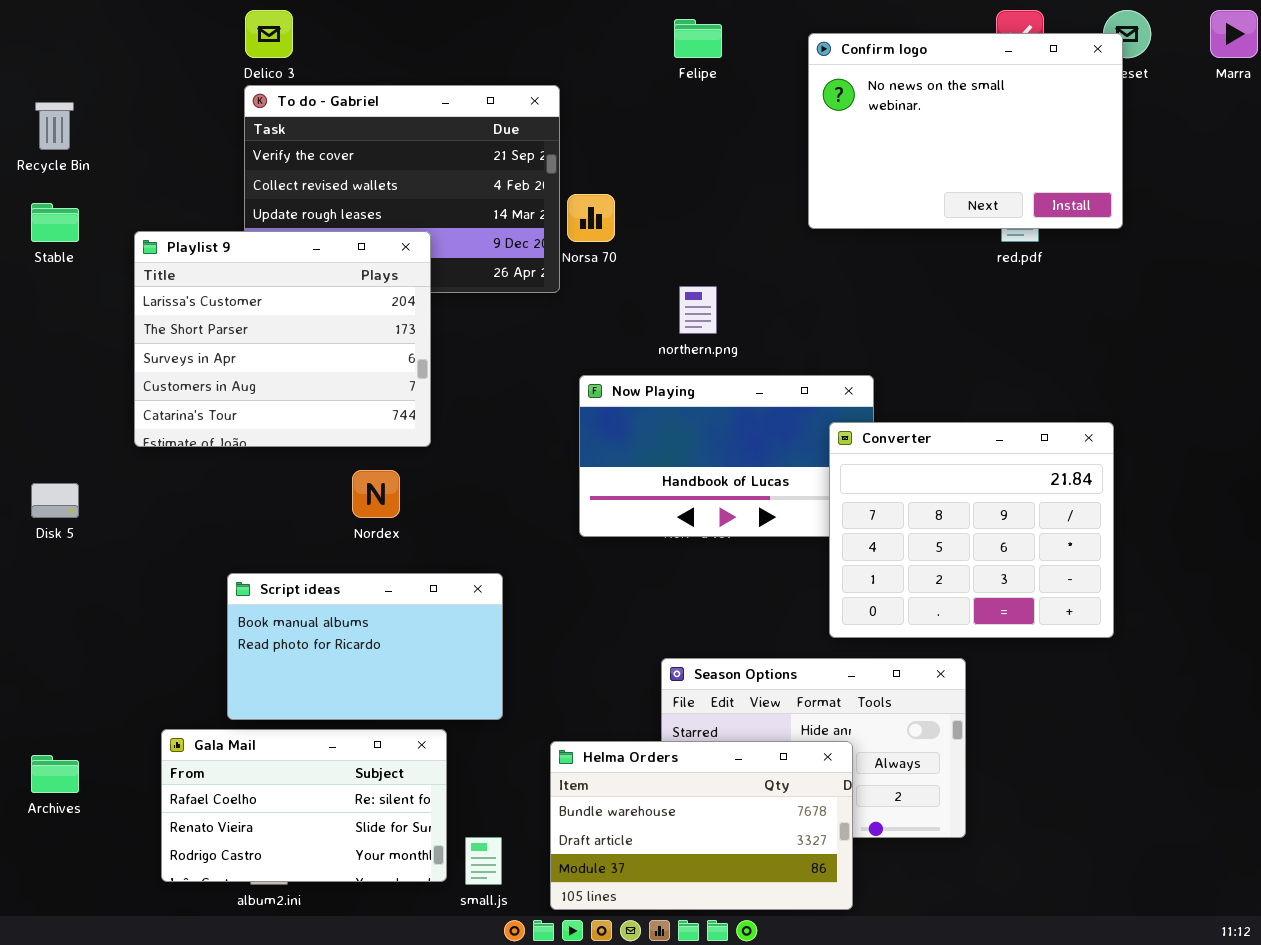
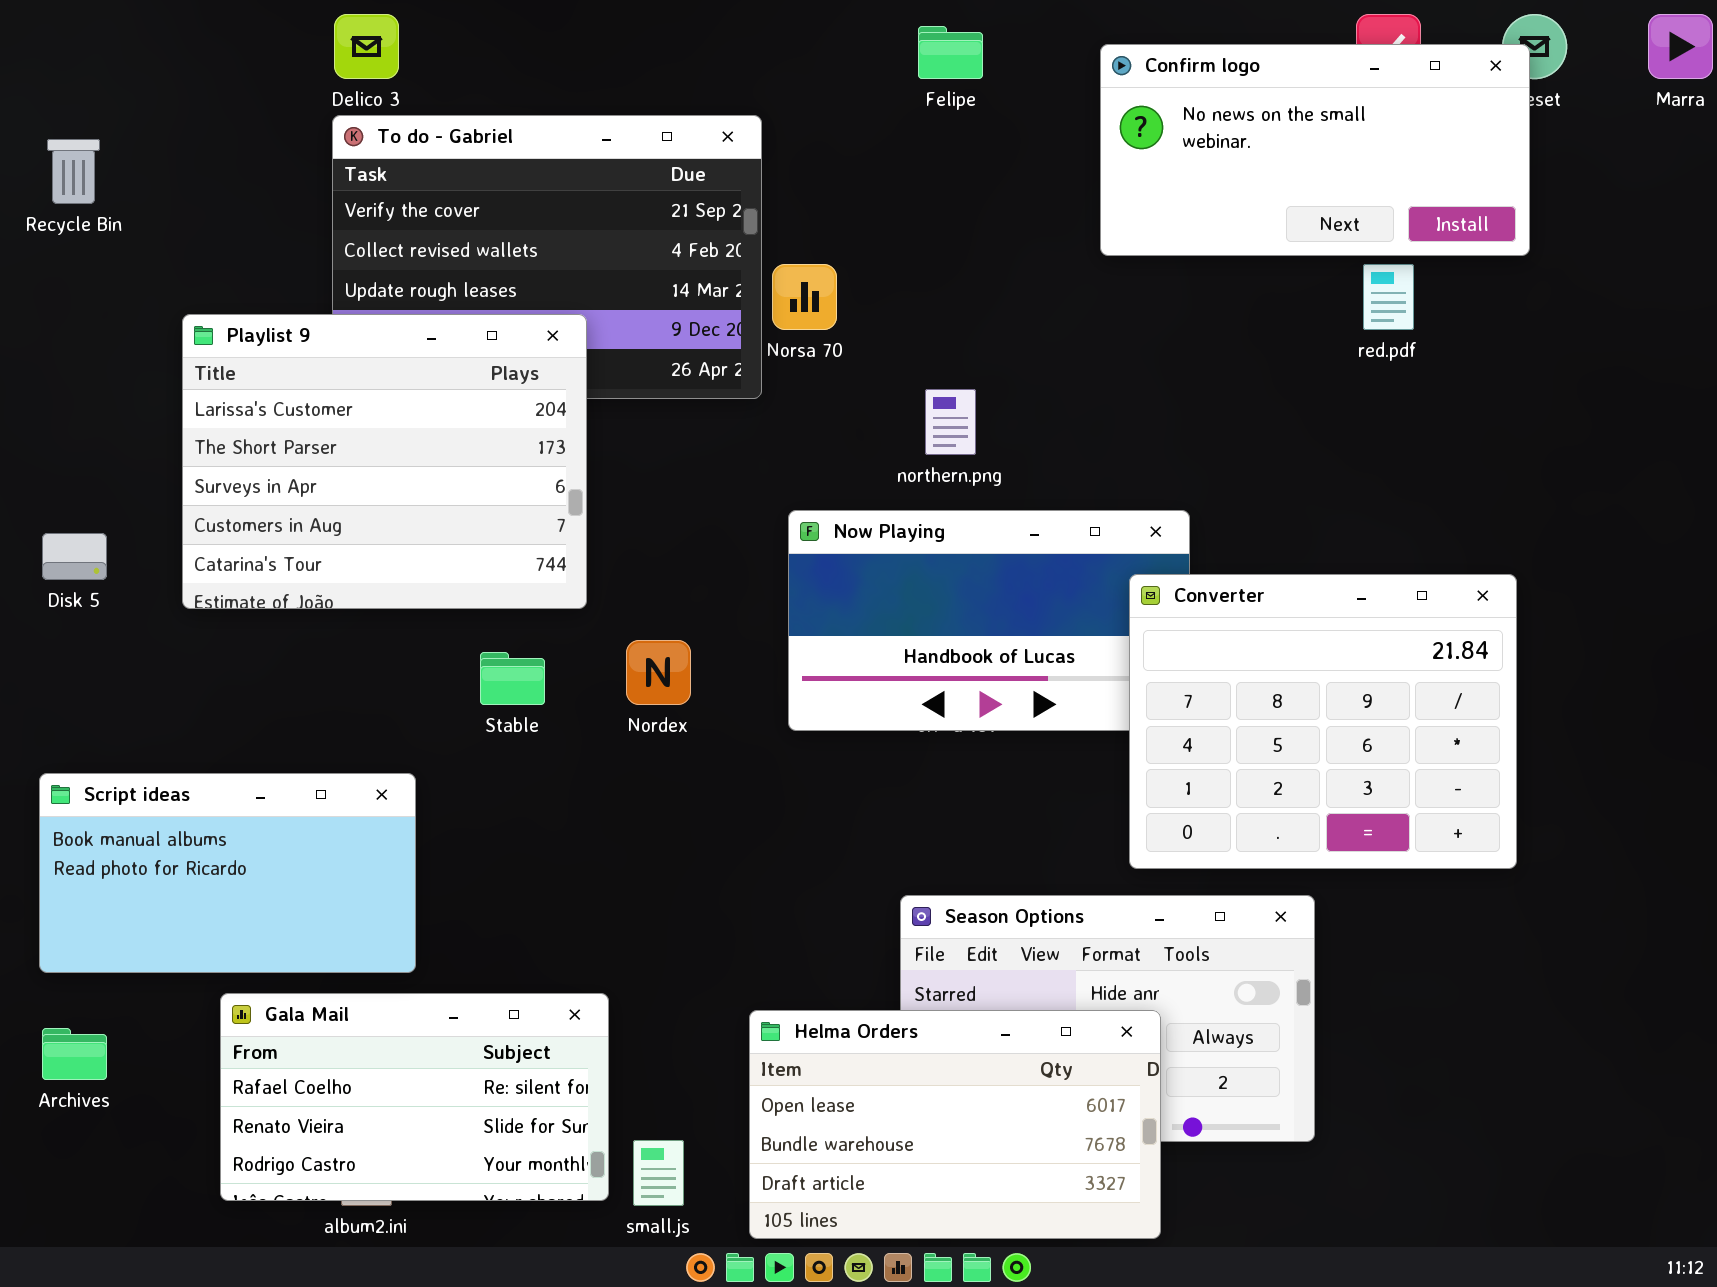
Confirm logo: [808,33,1123,229] -> [1100,44,1530,256], resized
Stable: [31,203,79,242] -> [480,652,545,705], moved
Nordex: [352,470,400,518] -> [626,640,691,705], moved
Disk 5: [31,483,79,518] -> [42,533,107,580], moved
Script ideas: [227,573,503,720] -> [39,773,416,973], moved
Helma Orders: [550,741,853,910] -> [749,1010,1161,1239], scrolled up 1 row

